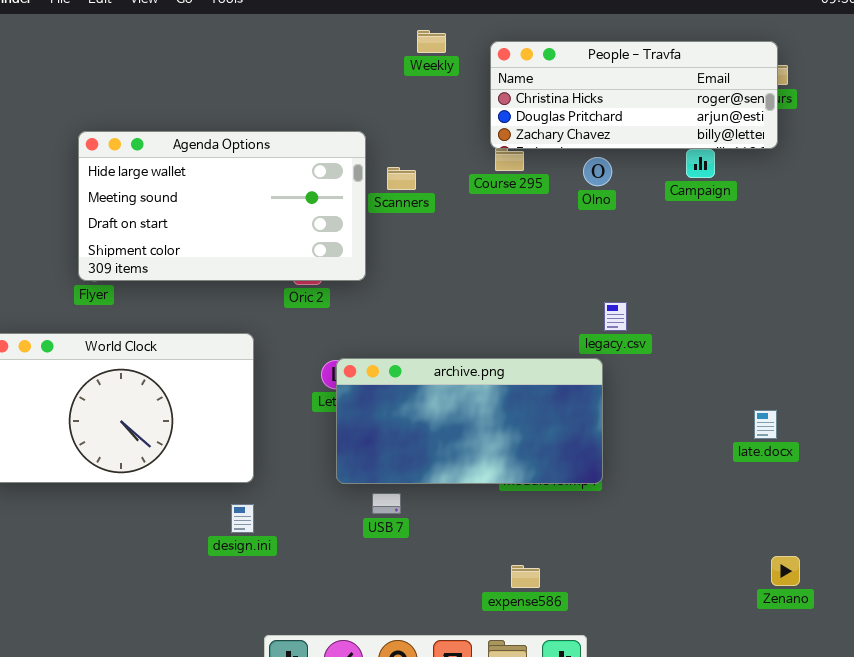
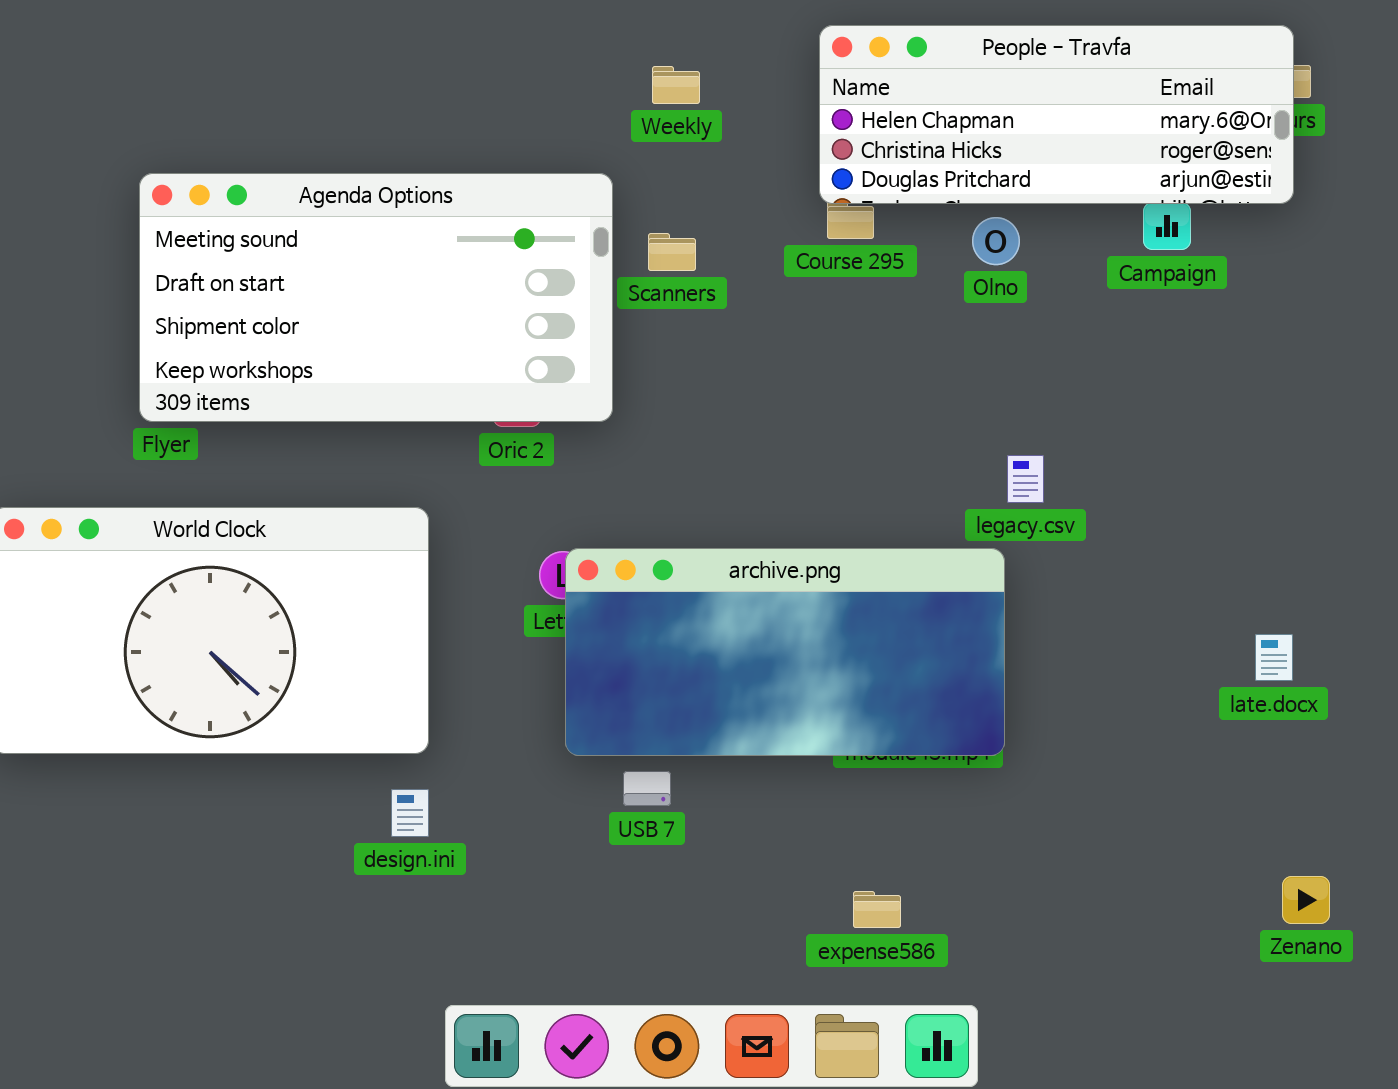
Weekly: [417,30,446,53] -> [652,66,700,104], moved
People - Travfa: [490,41,778,149] -> [819,25,1294,204], scrolled up 1 row
Agenda Options: [78,131,366,281] -> [139,173,613,422], scrolled down 1 row

